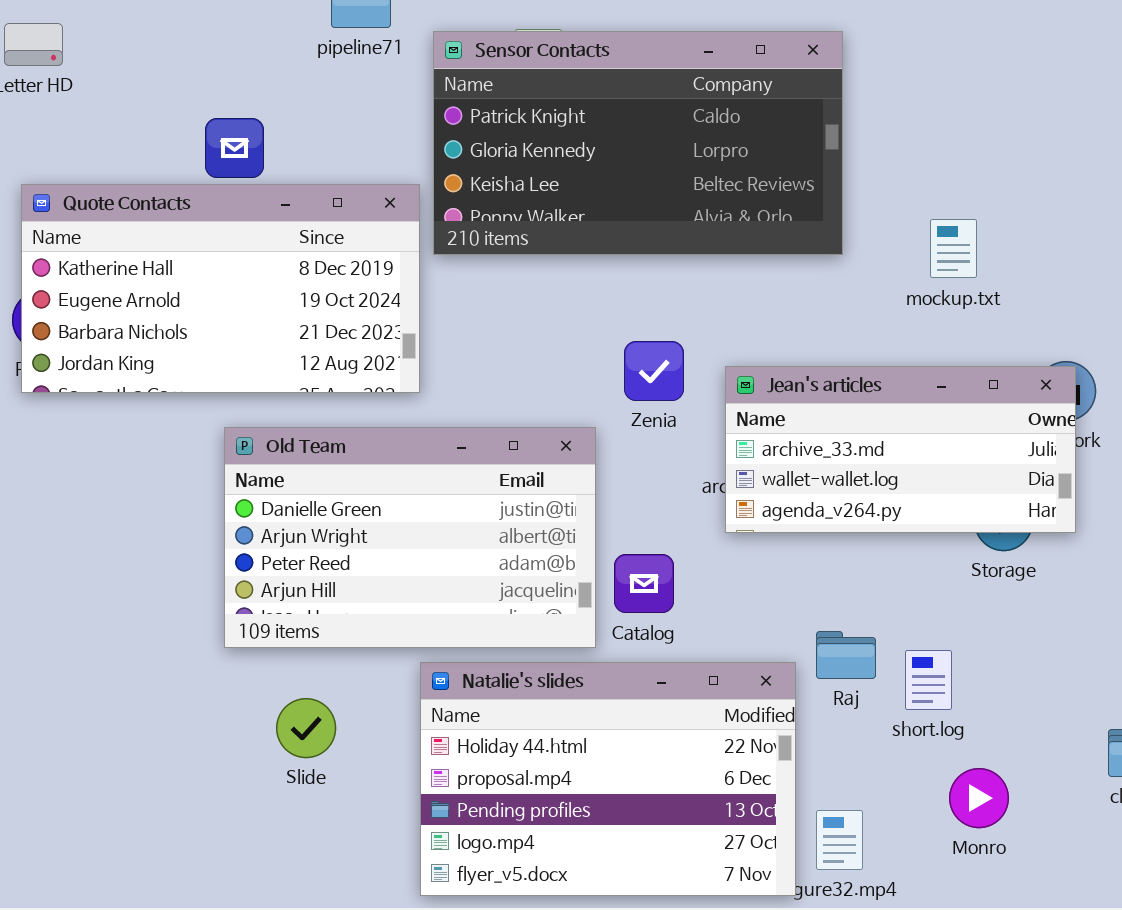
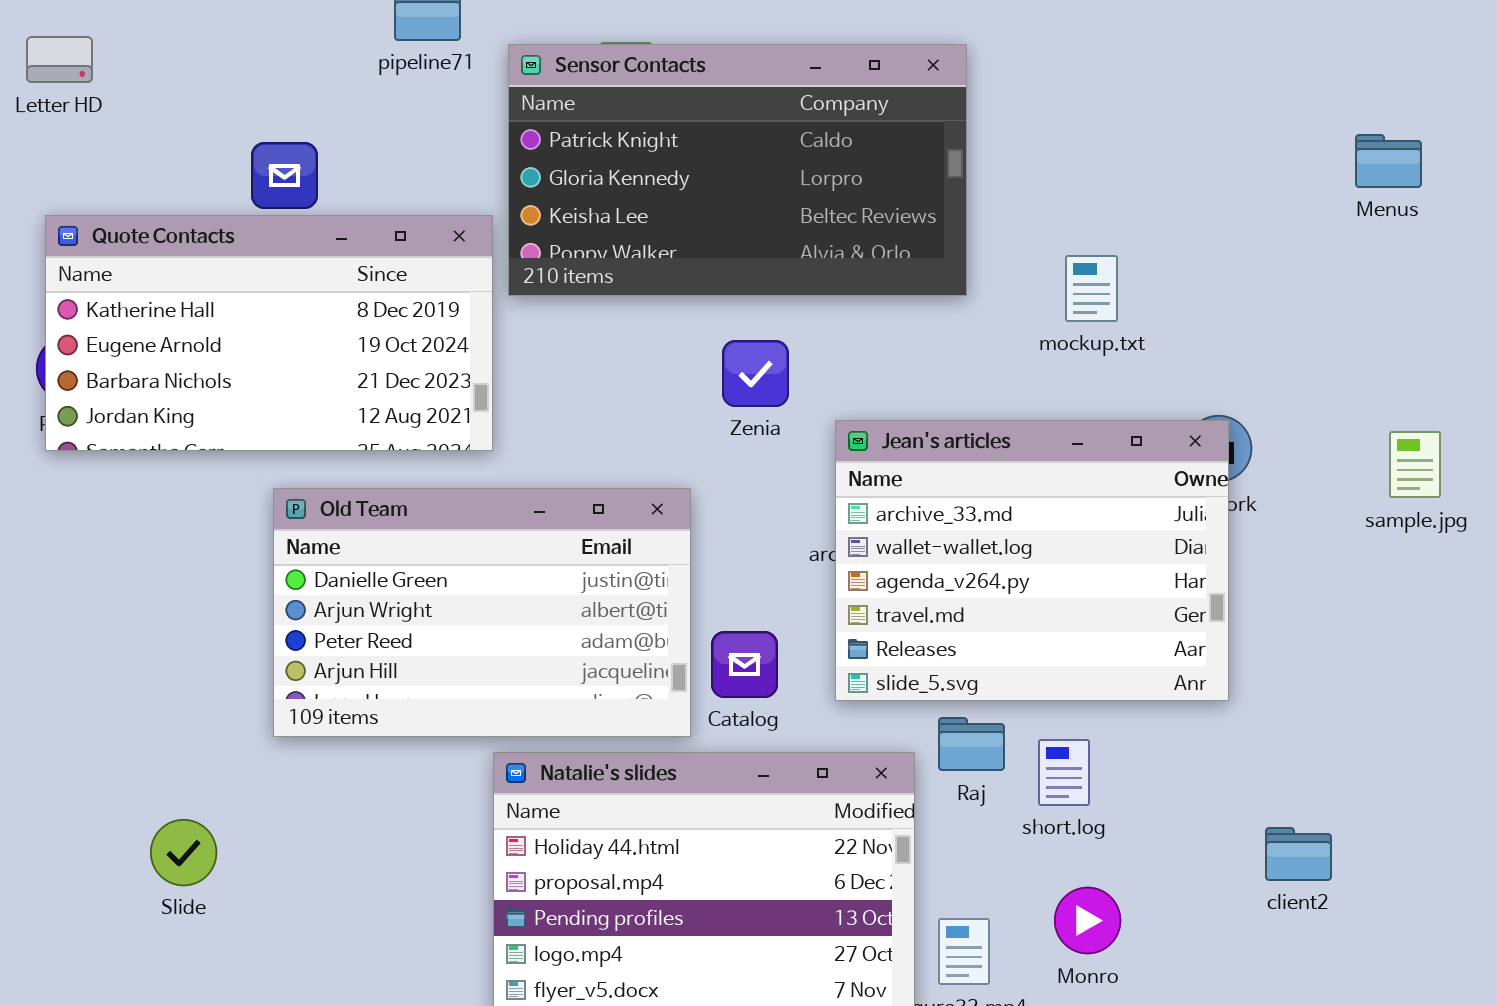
Zenia: [624,341,684,401] -> [722,340,789,407], moved
Jean's articles: [725,366,1076,533] -> [835,420,1229,701], resized
Slide: [276,698,336,758] -> [150,819,217,886], moved
Monro: [949,768,1009,828] -> [1054,887,1121,954], moved

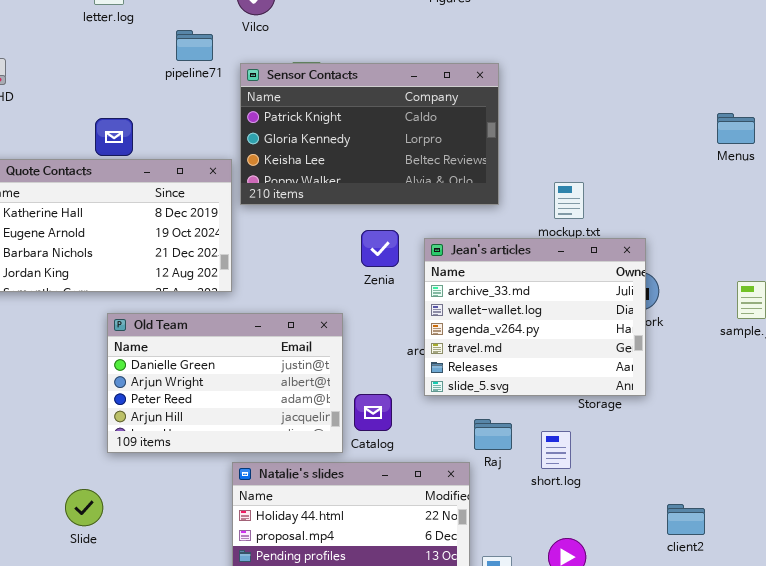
Jean's articles: [835,420,1229,701] -> [424,238,646,396], moved
Raj: [938,717,1005,771] -> [474,419,512,450], moved
short.log: [1038,739,1090,806] -> [541,431,571,469], moved
Slide: [150,819,217,886] -> [65,489,103,526], moved

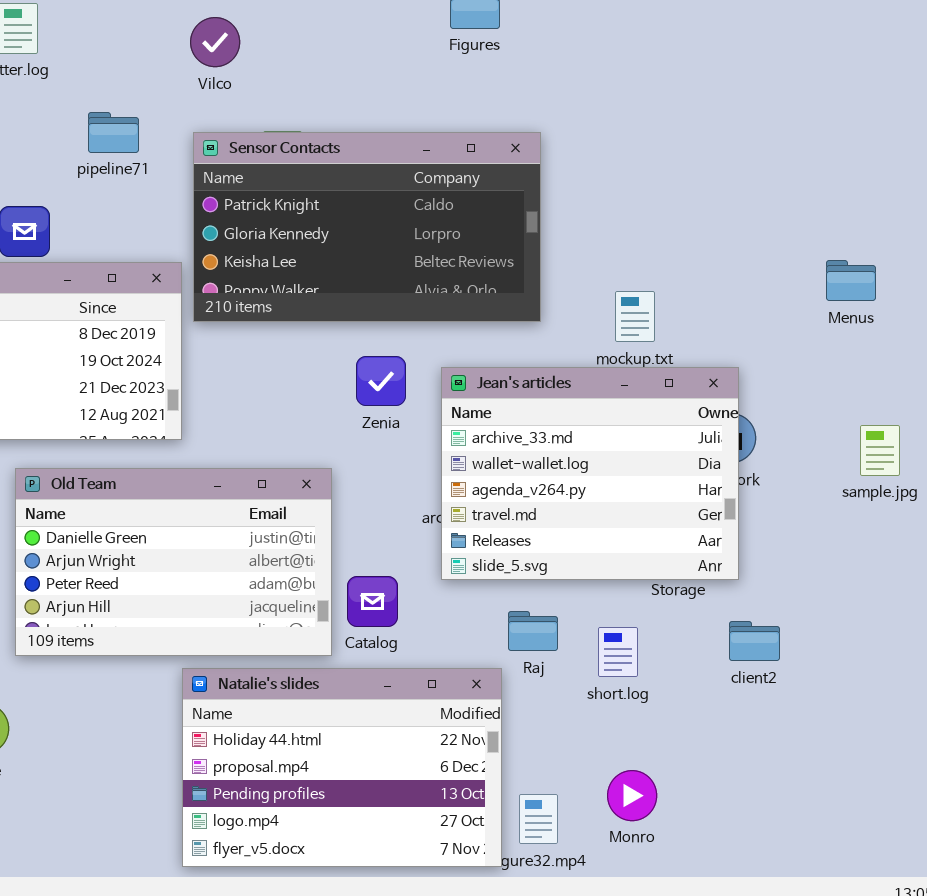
pipeline71: [176,30,213,61] -> [88,112,139,153], moved
Menus: [717,113,755,144] -> [826,260,876,301], moved
client2: [667,504,705,535] -> [729,621,780,661], moved

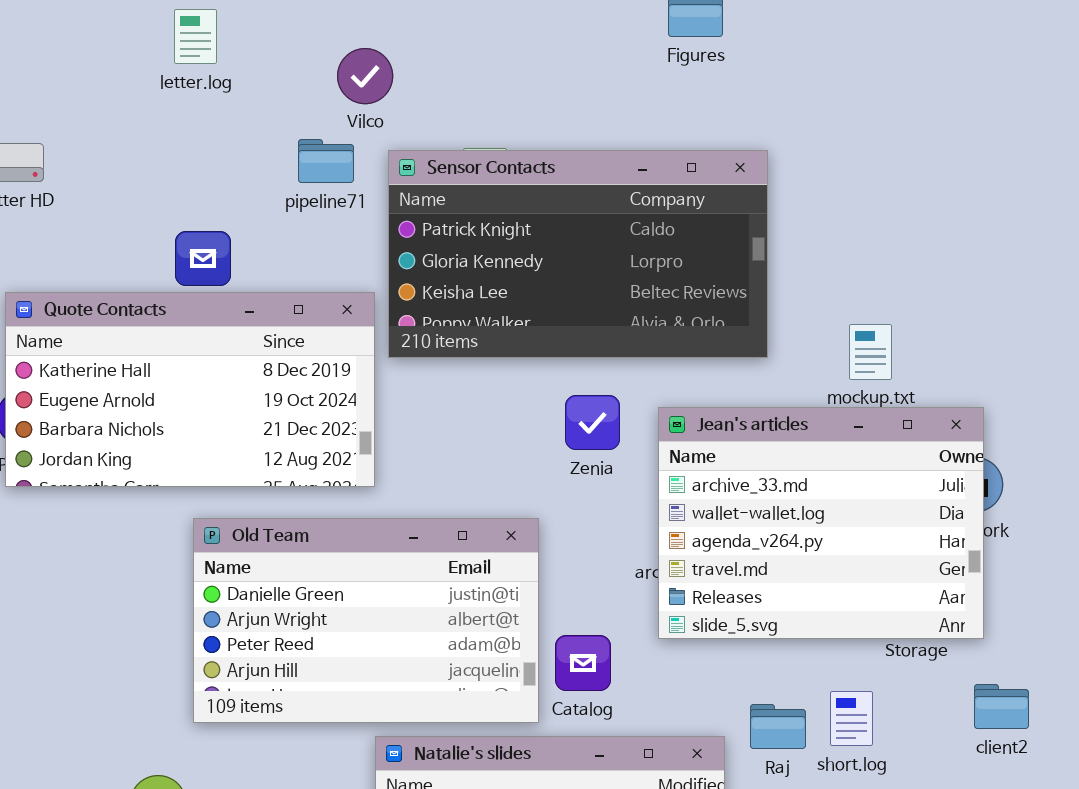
Vilco: [190,17,240,67] -> [337,48,393,104], moved
pipeline71: [88,112,139,153] -> [298,139,354,183], moved
Raj: [508,611,558,651] -> [750,704,806,749], moved

